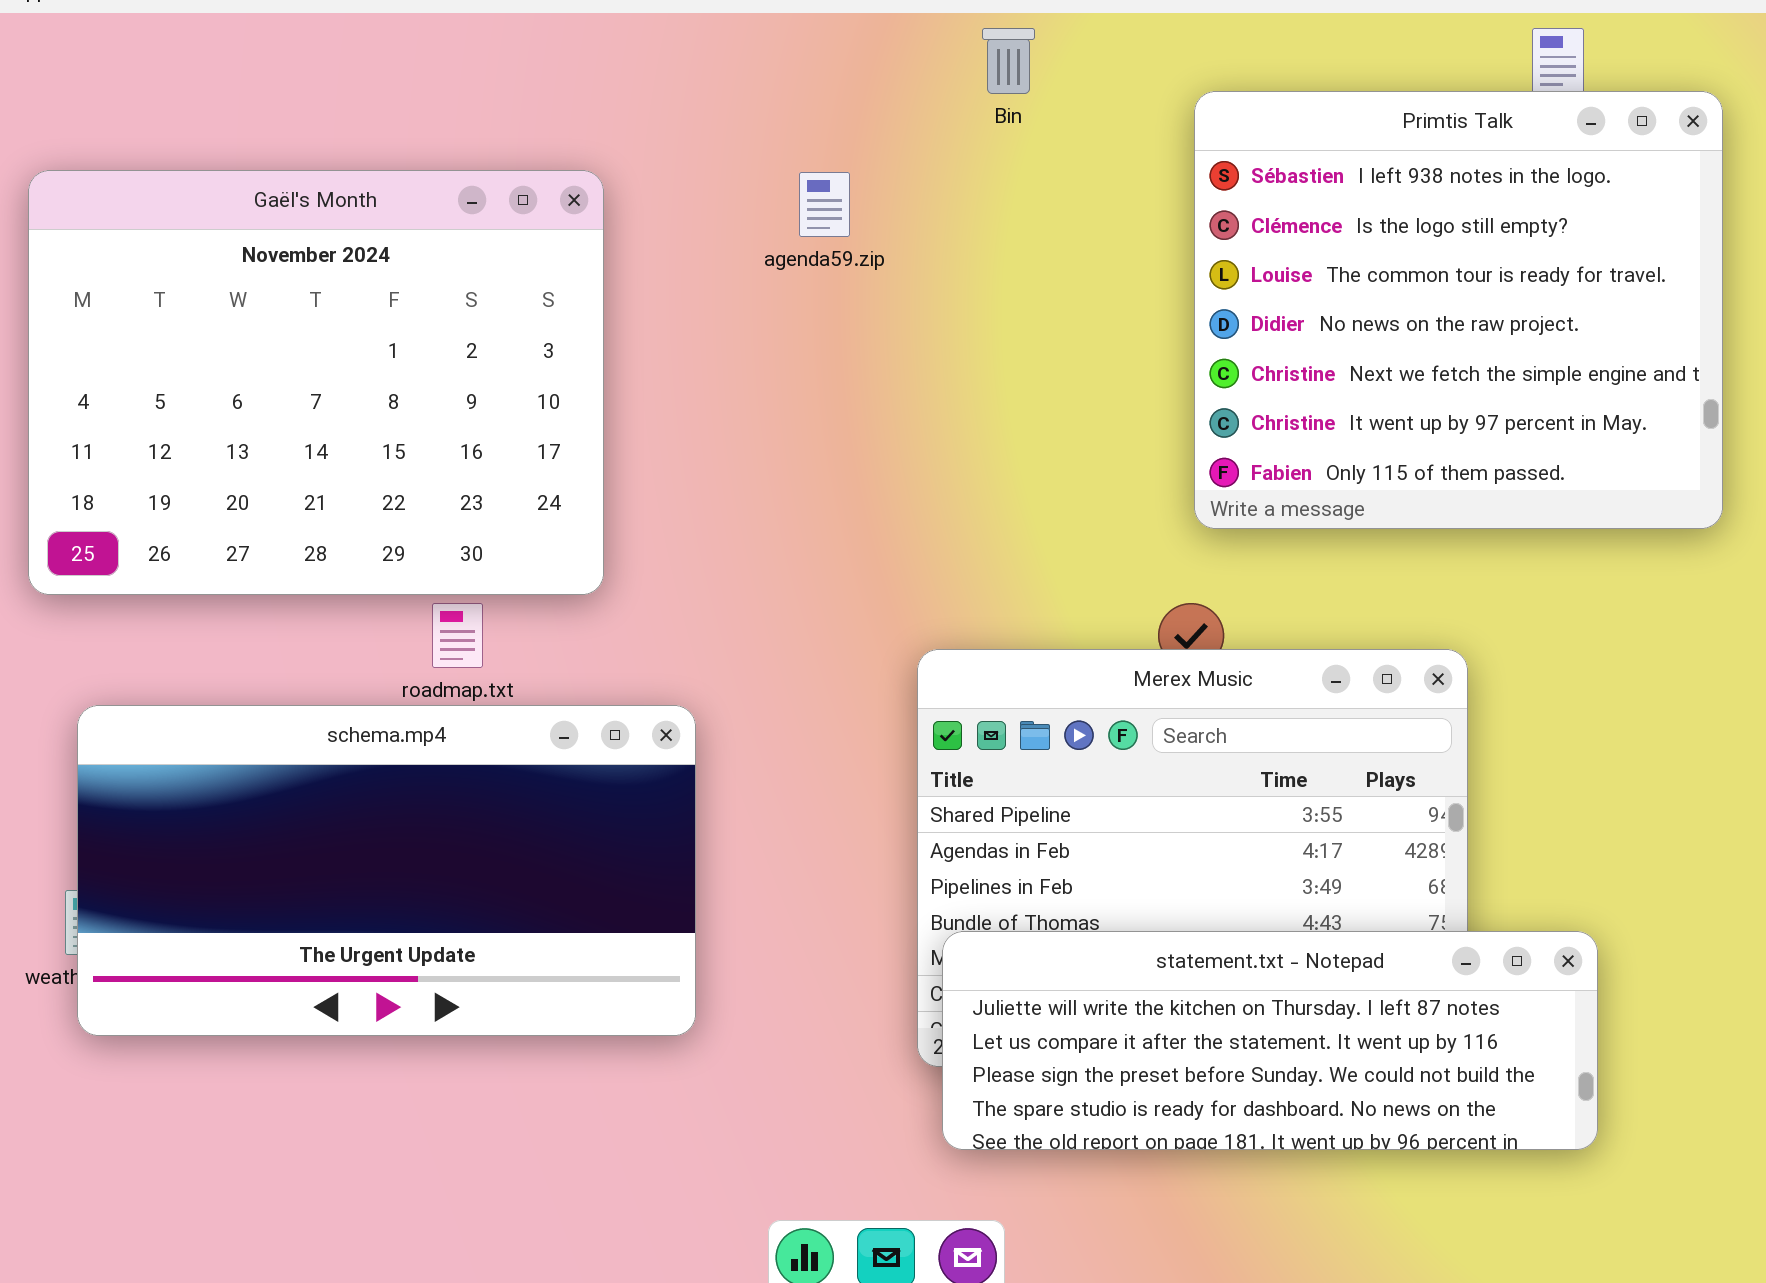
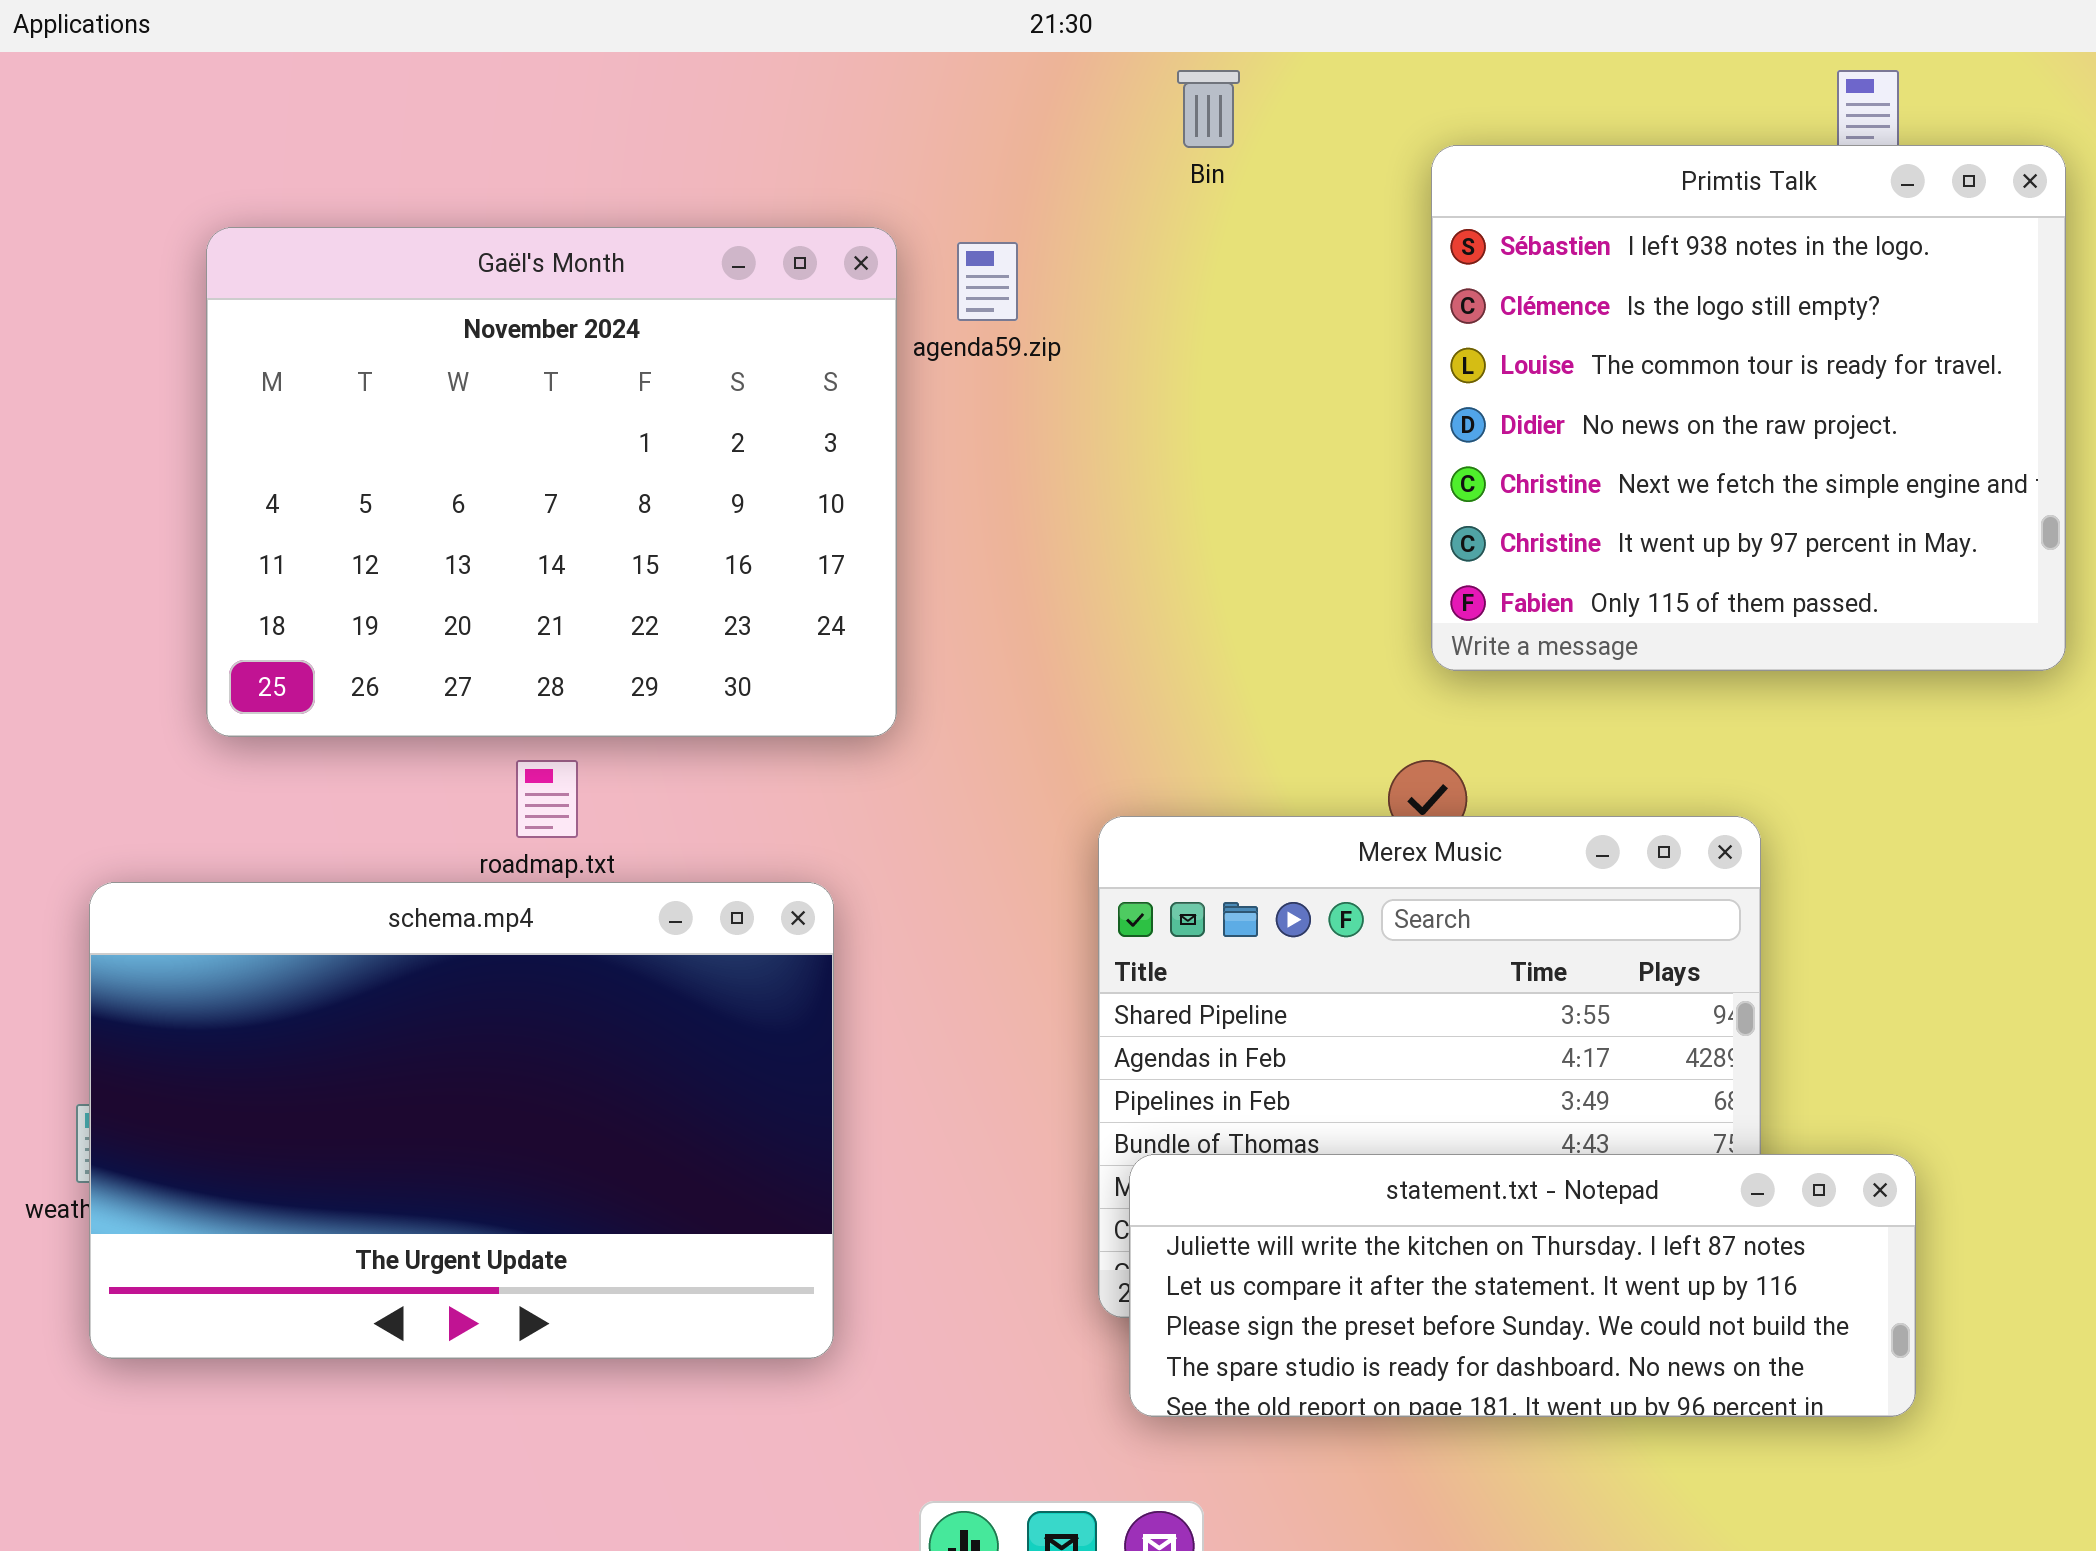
Gaël's Month: [28,170,604,595] -> [206,227,897,737], moved
schema.mp4: [77,705,696,1036] -> [89,882,834,1359], resized

